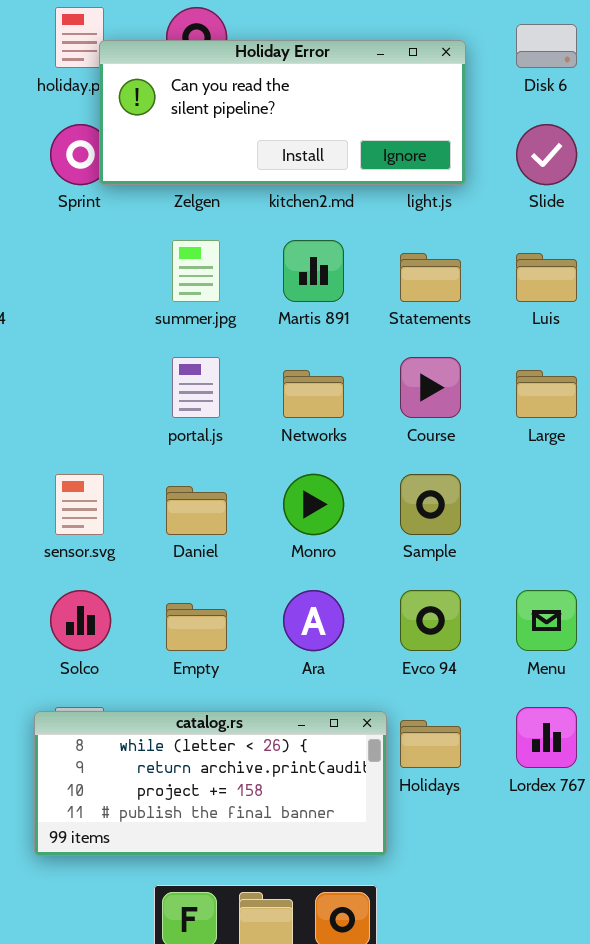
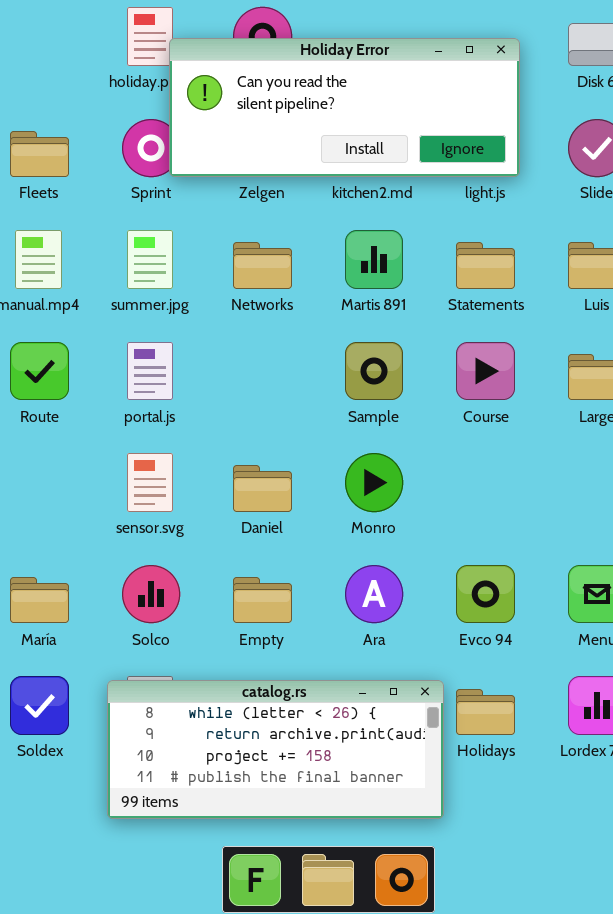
summer.jpg: [172,240,220,302] -> [127,230,173,289], moved
portal.js: [172,357,220,418] -> [127,342,173,400], moved
Networks: [283,370,344,418] -> [233,242,292,289], moved
Sample: [400,474,461,535] -> [345,342,403,400], moved

